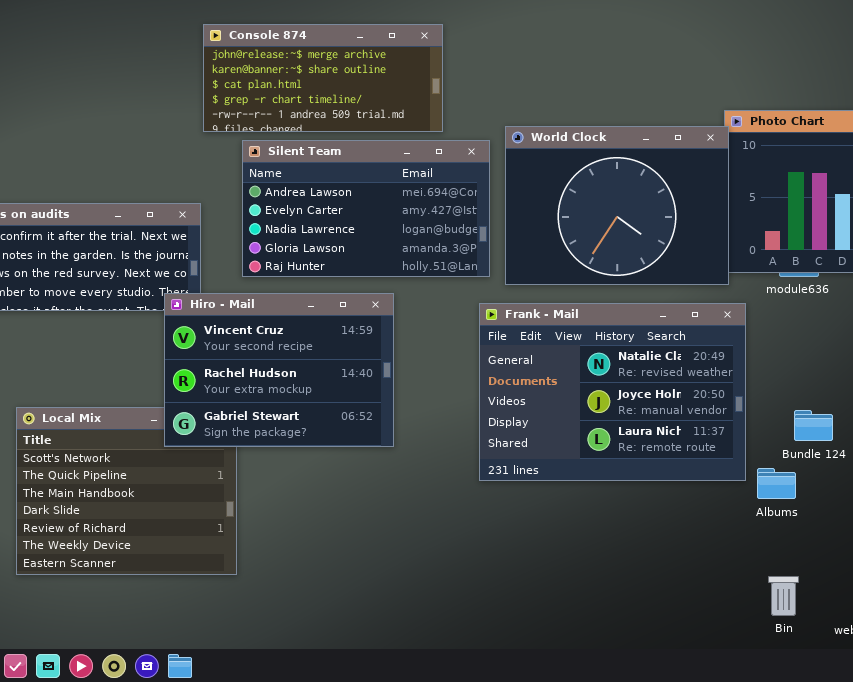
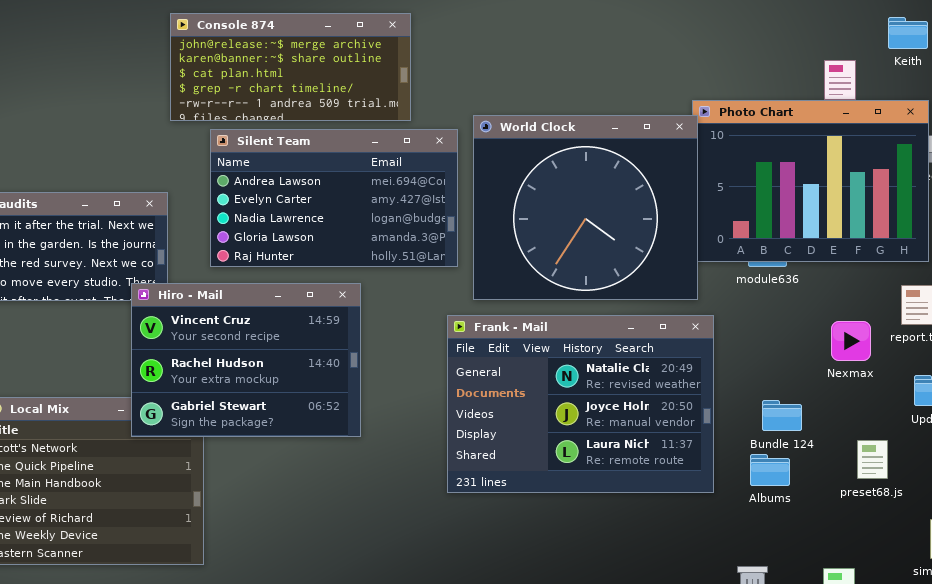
World Clock: [505,126,729,285] -> [473,115,698,300], resized
Frank - Mail: [479,303,746,481] -> [447,315,714,493], moved
Albums: [757,468,796,499] -> [750,454,790,486], moved

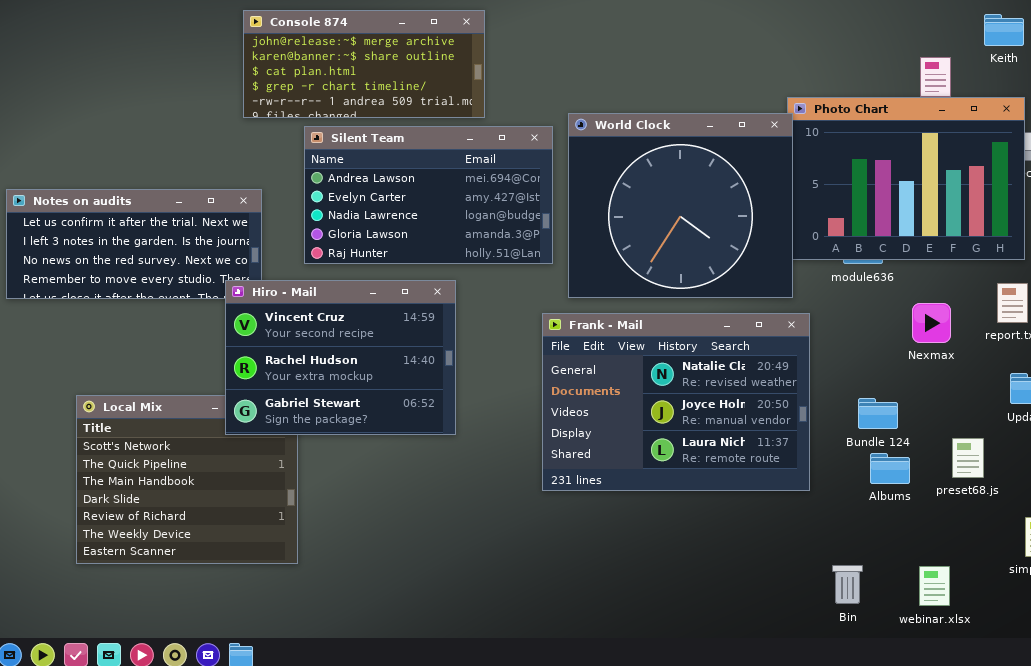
Console 874: [170,13,411,121] -> [243,10,485,118], moved
Nexmax: [831,321,871,361] -> [912,303,951,343], moved
Albums: [750,454,790,486] -> [870,453,910,484], moved

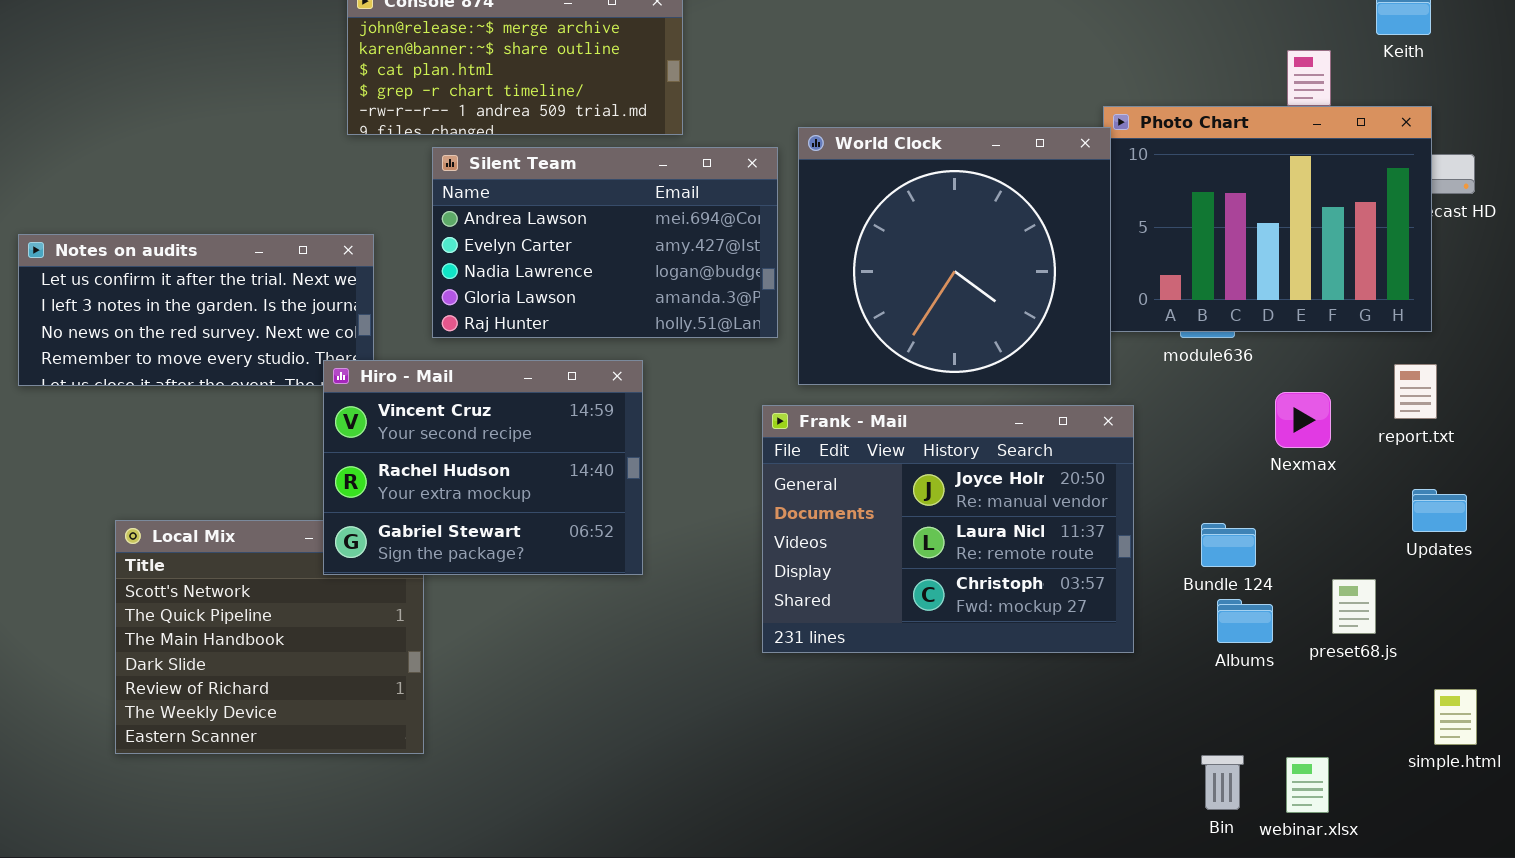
Frank - Mail: [542,313,810,491] -> [762,405,1134,653], scrolled down 1 row
Bin: [832,565,863,604] -> [1201,755,1244,810], moved

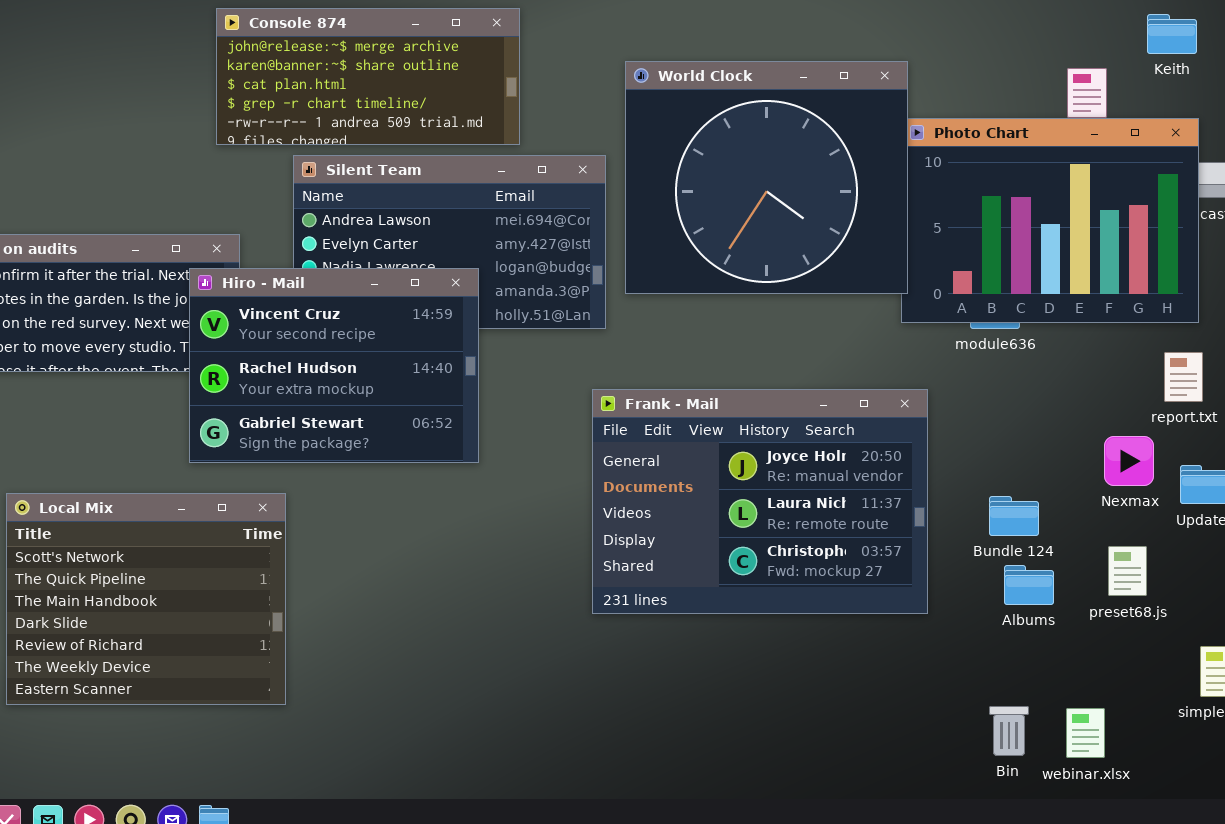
World Clock: [798,127,1111,385] -> [625,61,908,294], moved
Hiro - Mail: [323,360,643,575] -> [189,268,479,463], moved
Nexmax: [1275,392,1331,448] -> [1104,436,1154,486], moved

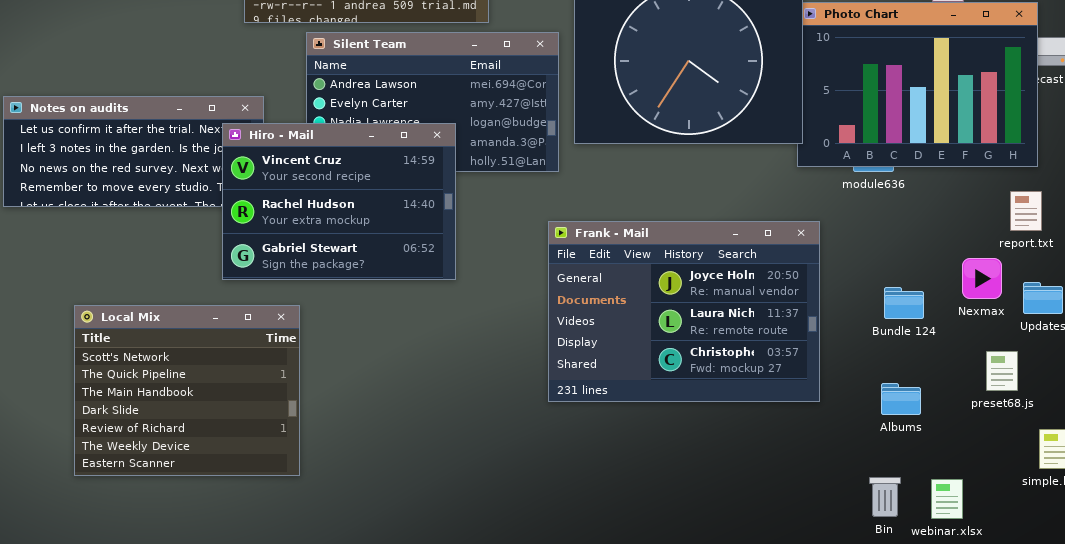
Bundle 124: [989,496,1039,536] -> [884,287,924,319], moved
preset68.js: [1108,546,1147,596] -> [986,351,1018,391], moved
Albums: [1004,565,1054,605] -> [881,383,921,415], moved

